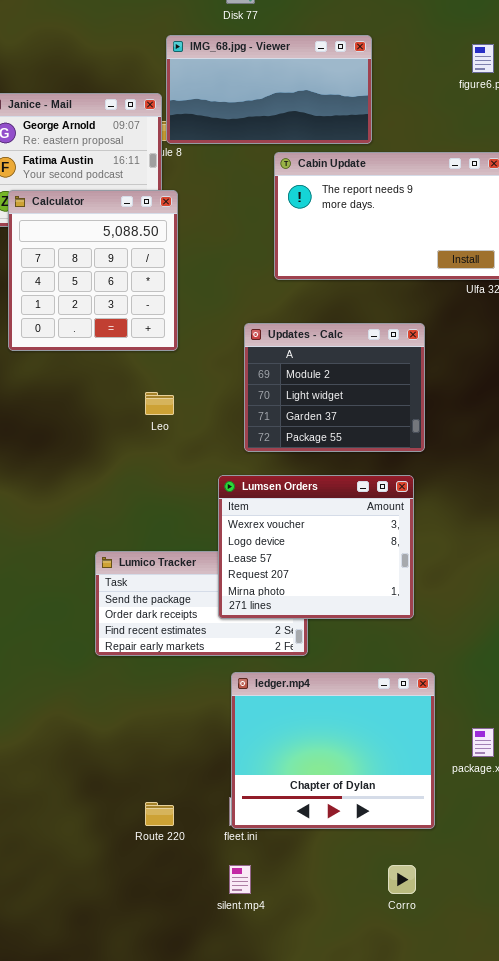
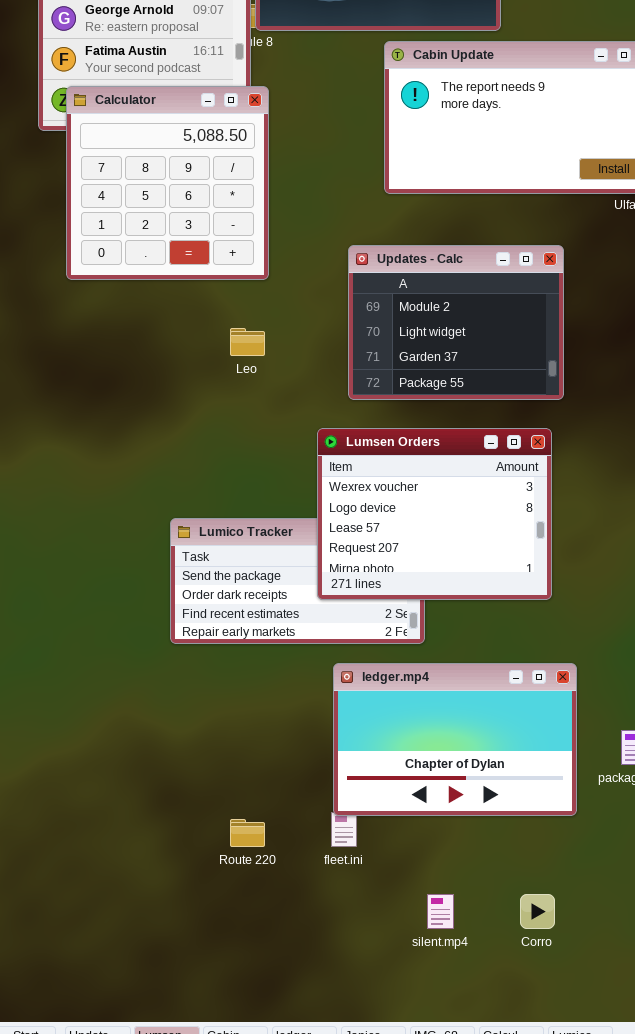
ledger.mp4: [231,672,435,829] -> [333,663,577,816], resized
silent.mp4: [229,865,251,894] -> [427,894,454,929], moved

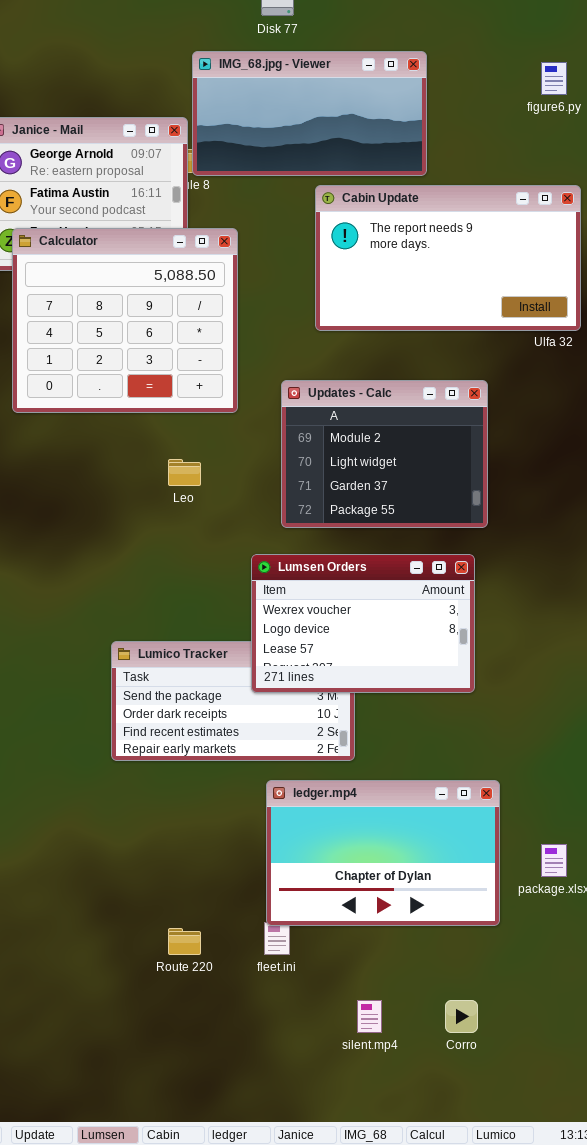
Calculator: [66,86,269,280] -> [12,228,238,413], resized
Lumsen Orders: [317,428,552,600] -> [251,554,475,693], resized

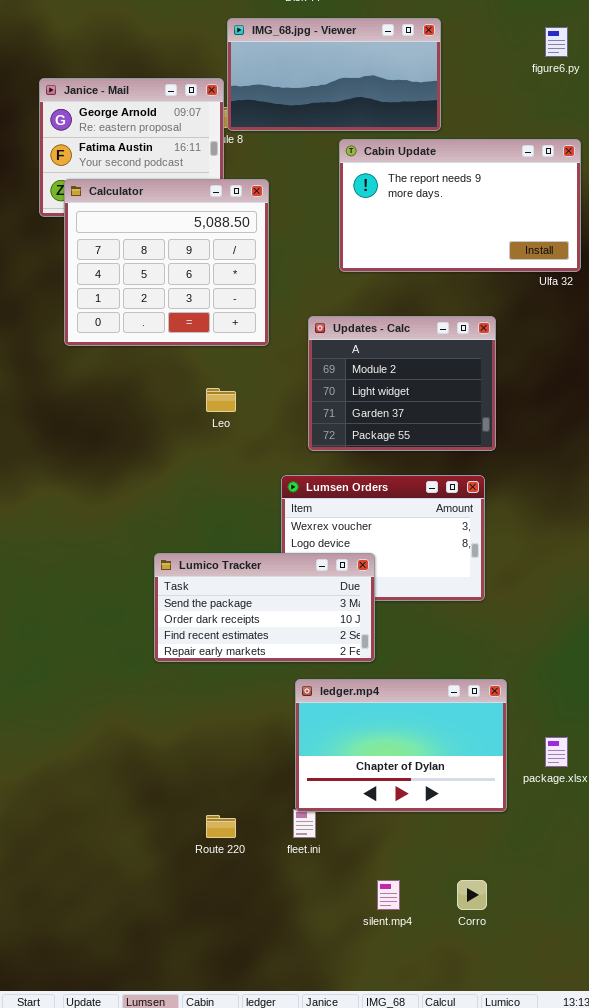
Lumico Tracker: [111,641,355,761] -> [154,553,375,662], raised

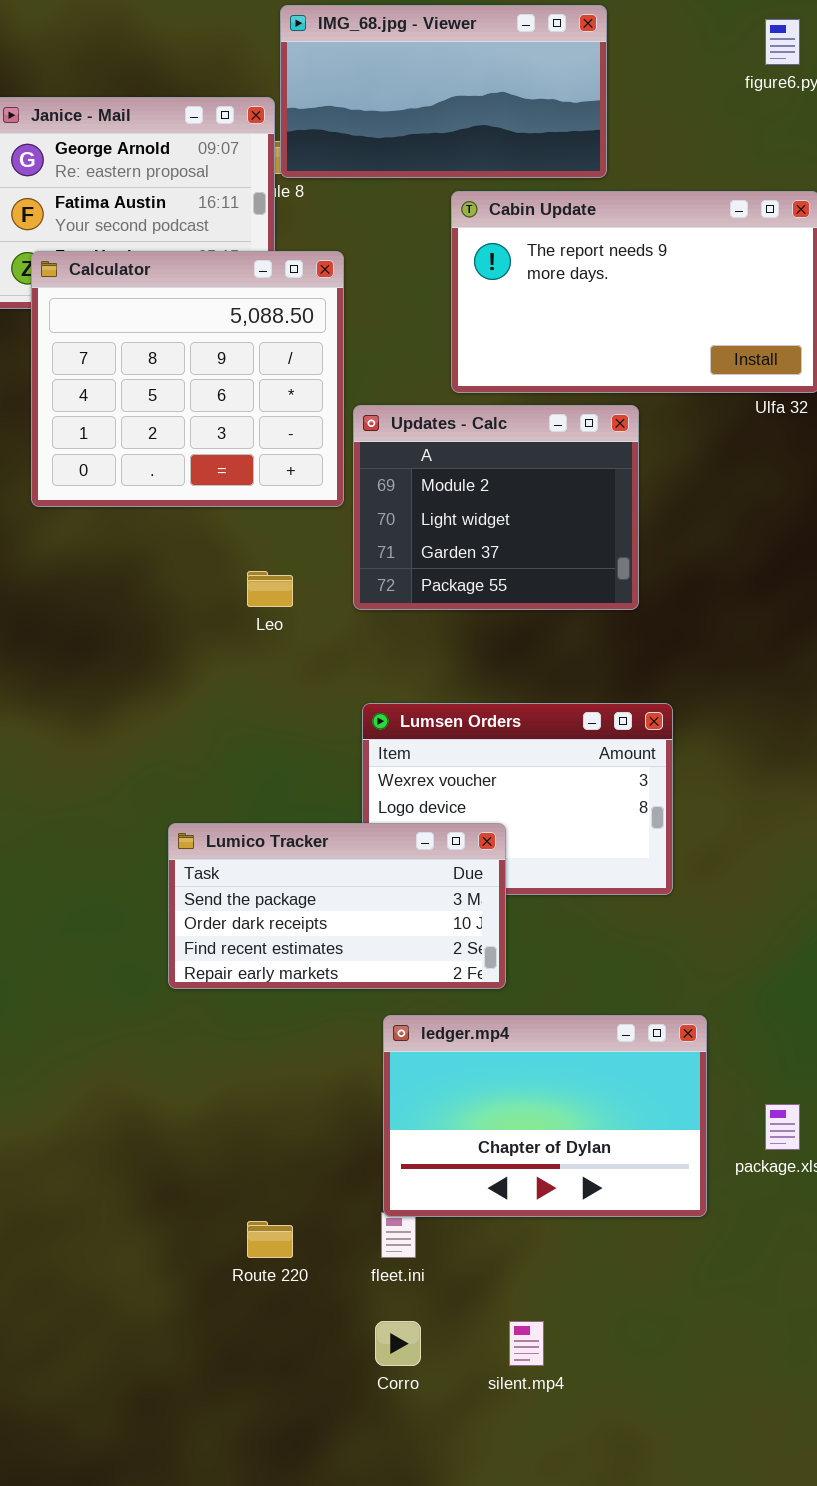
Updates - Calc: [308,316,496,451] -> [353,405,639,610], moved
Corro: [457,880,487,910] -> [375,1321,421,1366], moved

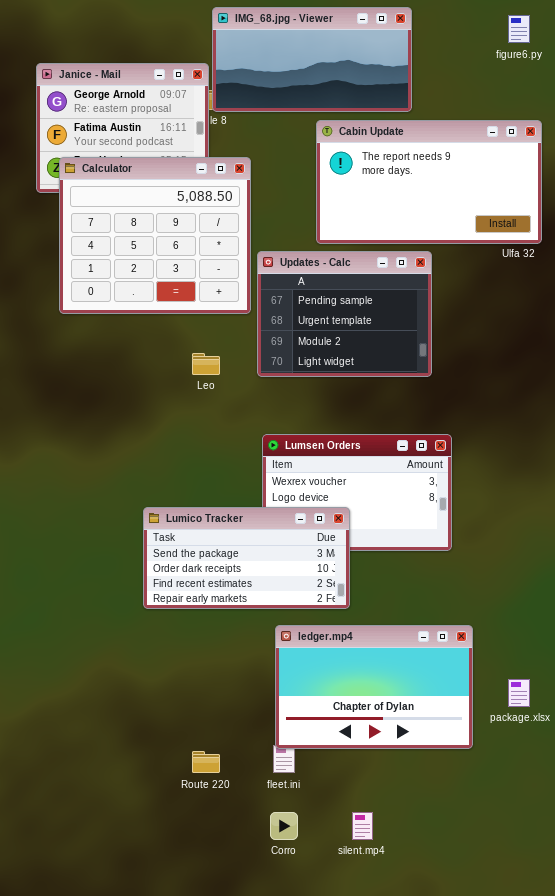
Updates - Calc: [353,405,639,610] -> [257,251,432,377], scrolled up 2 rows

